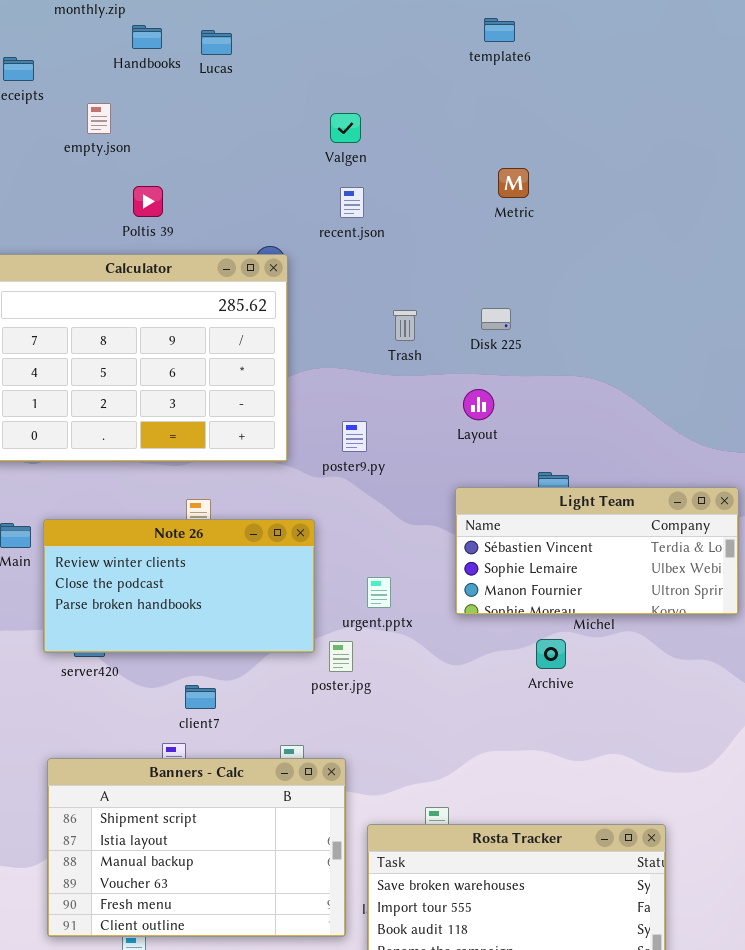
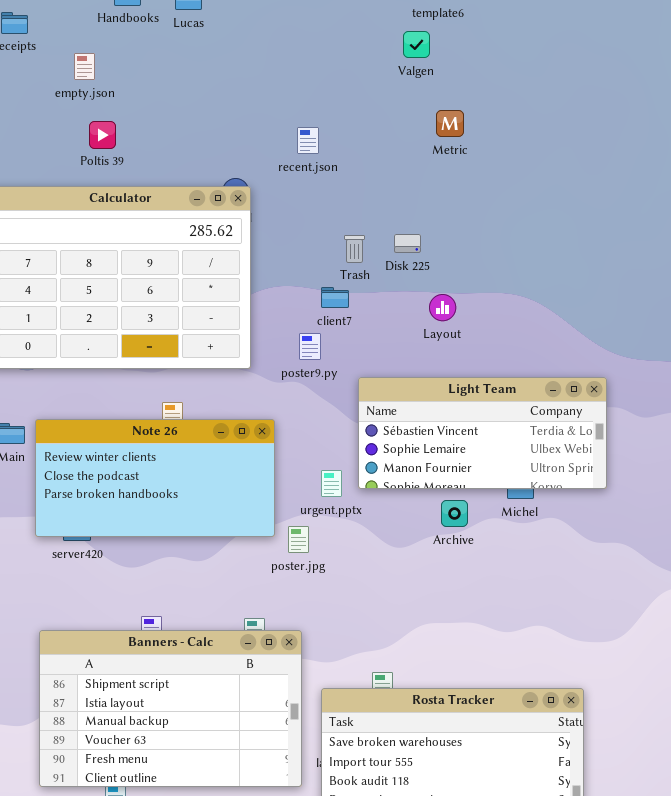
Valgen: [330,113,361,143] -> [403,31,430,58], moved
Poltis 39: [133,186,163,217] -> [89,121,116,149], moved
Disk 225: [481,308,511,330] -> [394,234,421,253], moved
Layout: [463,389,494,420] -> [429,294,456,321], moved
Light Team: [455,487,739,615] -> [358,377,607,489], moved
Archive: [536,639,566,669] -> [441,500,468,527], moved
client7: [185,685,216,709] -> [321,287,349,308], moved

